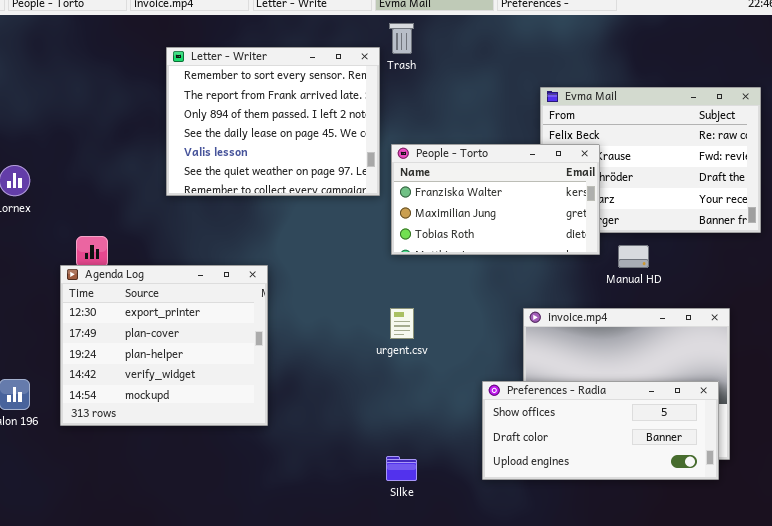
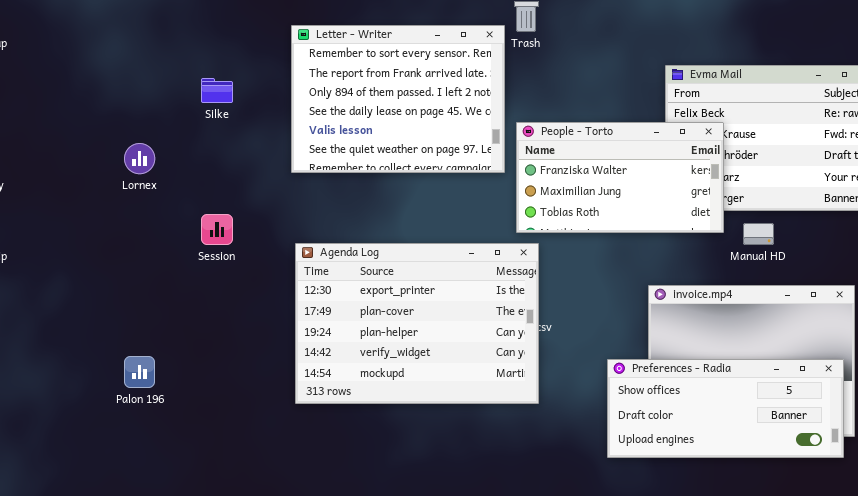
Agenda Log: [60,265,268,426] -> [295,243,539,404], moved, resized
Silke: [386,456,417,481] -> [201,78,233,103], moved

